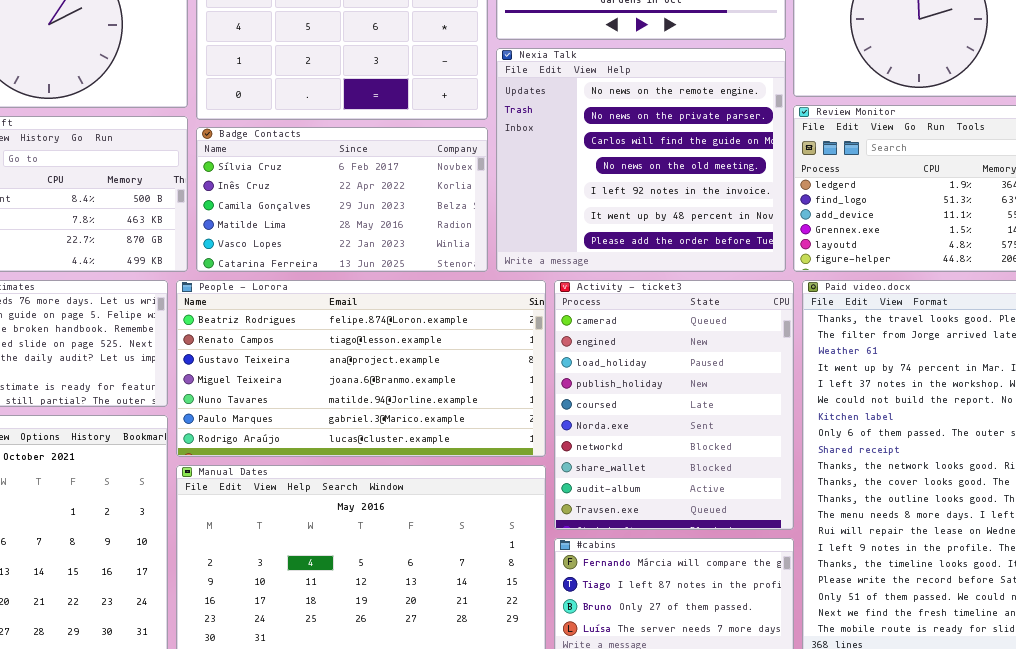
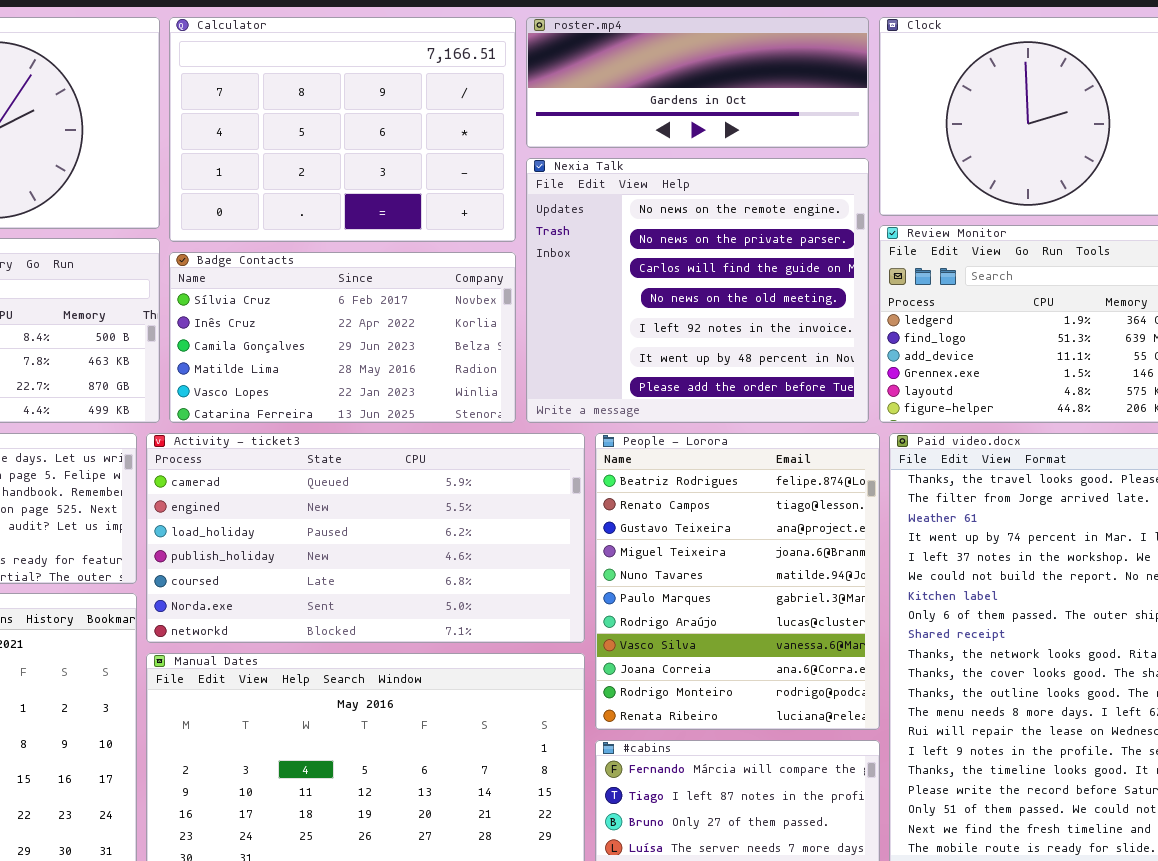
People - Lorora: [176,280,546,457] -> [595,433,880,730], moved, resized
Activity - ticket3: [554,280,794,530] -> [146,433,585,643], moved, resized

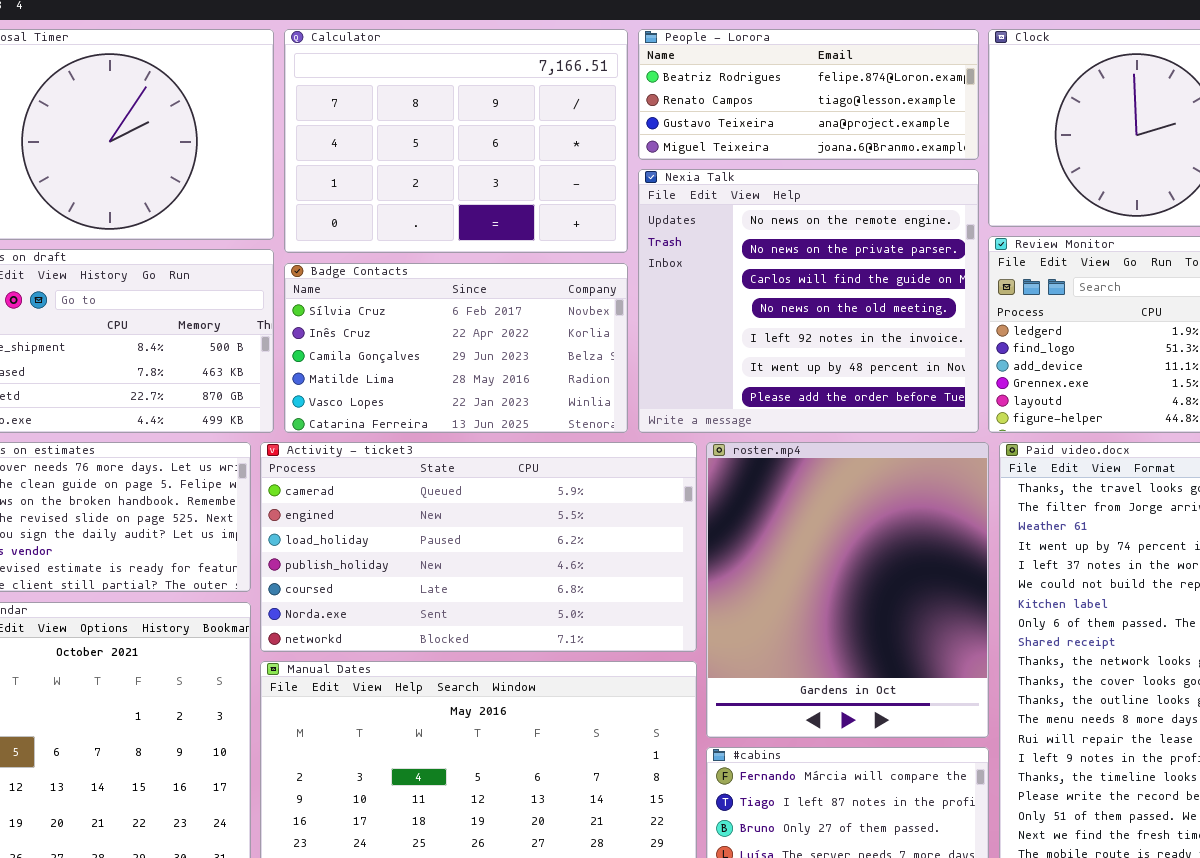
roster.mp4: [526,17,869,148] -> [706,442,989,738], moved, resized
People - Lorora: [595,433,880,730] -> [638,29,979,160], moved, resized

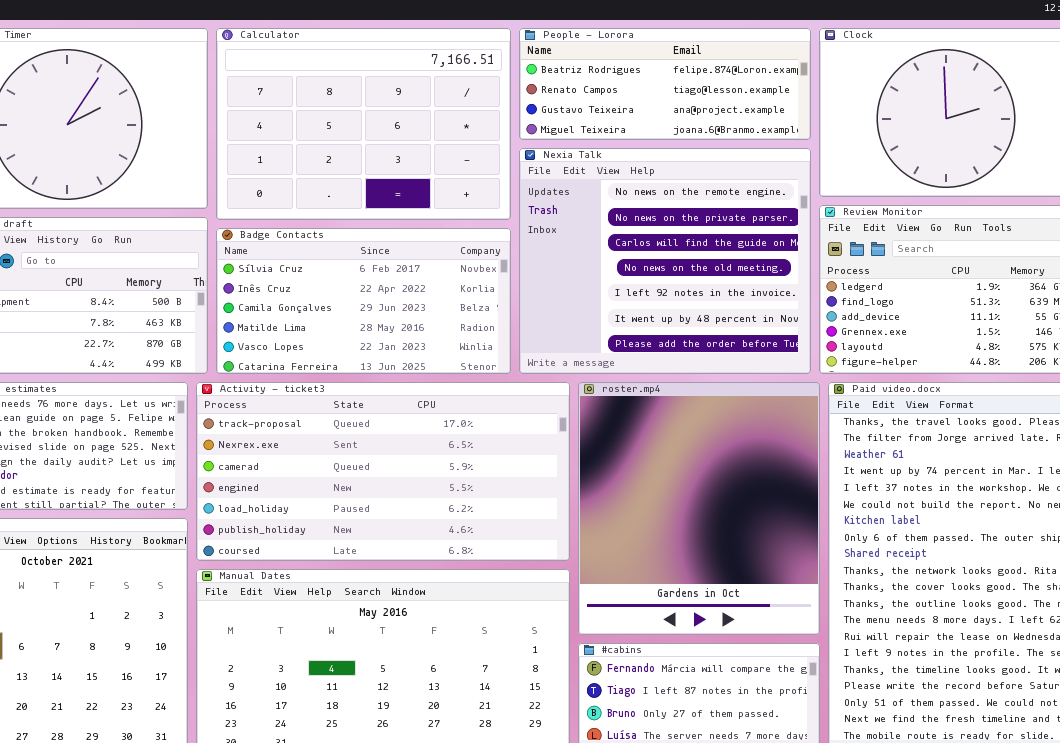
Activity - ticket3: [260,442,697,652] -> [196,382,570,561], scrolled up 2 rows

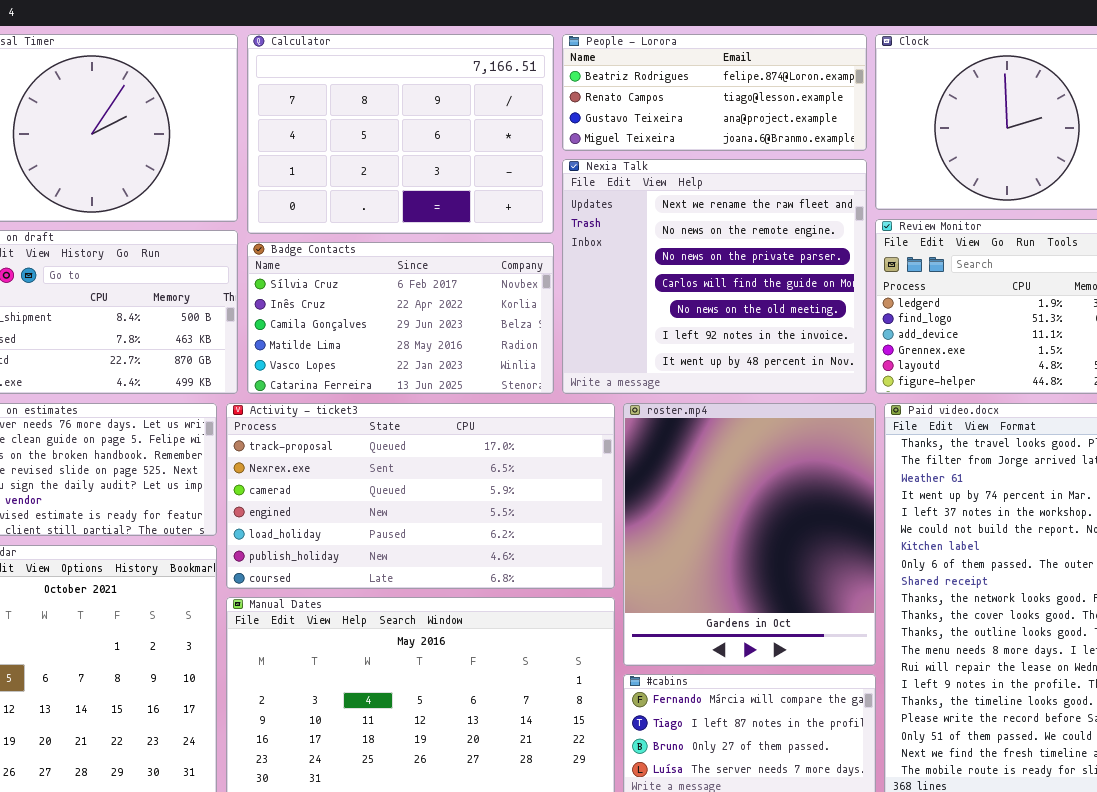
Nexia Talk: [519,148,811,374] -> [562,159,867,394], scrolled up 1 row

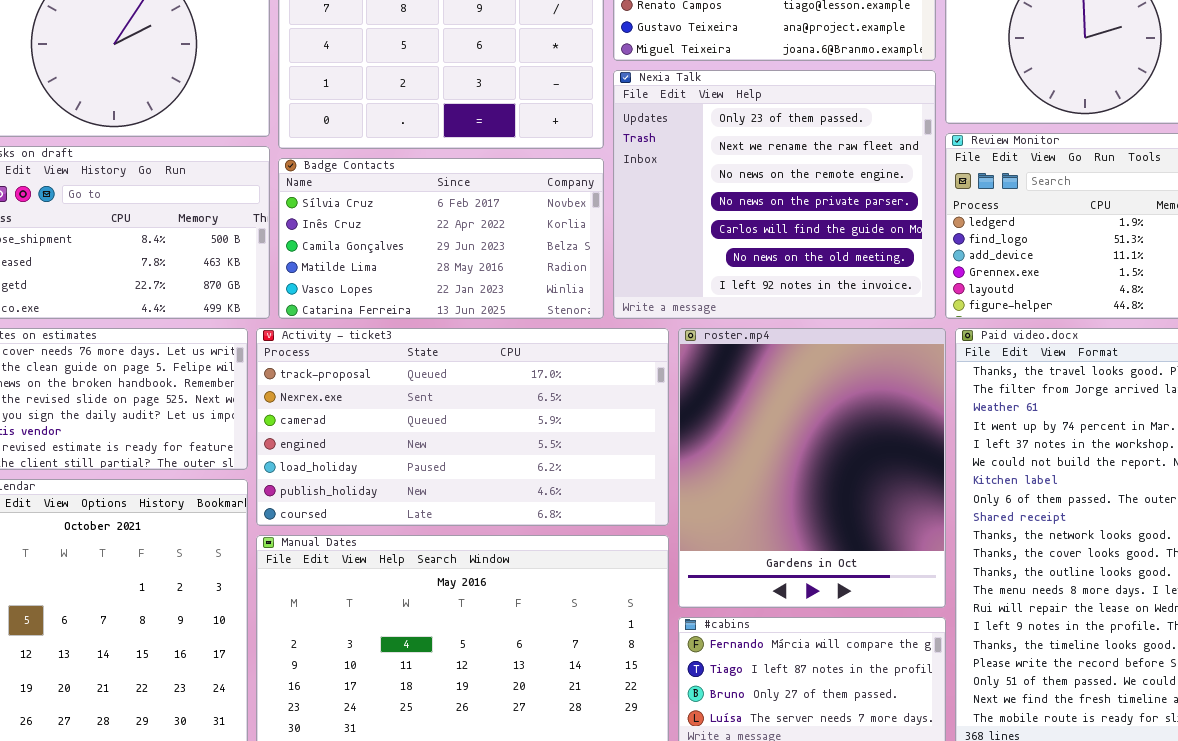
Nexia Talk: [562,159,867,394] -> [613,70,936,319], scrolled up 1 row

